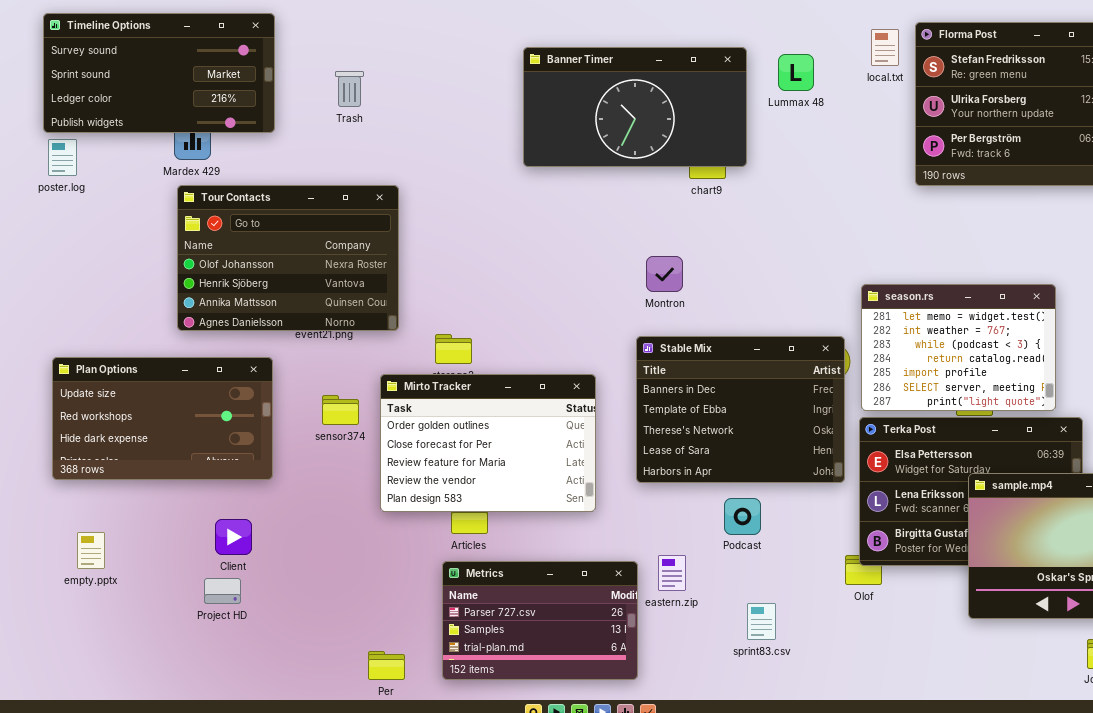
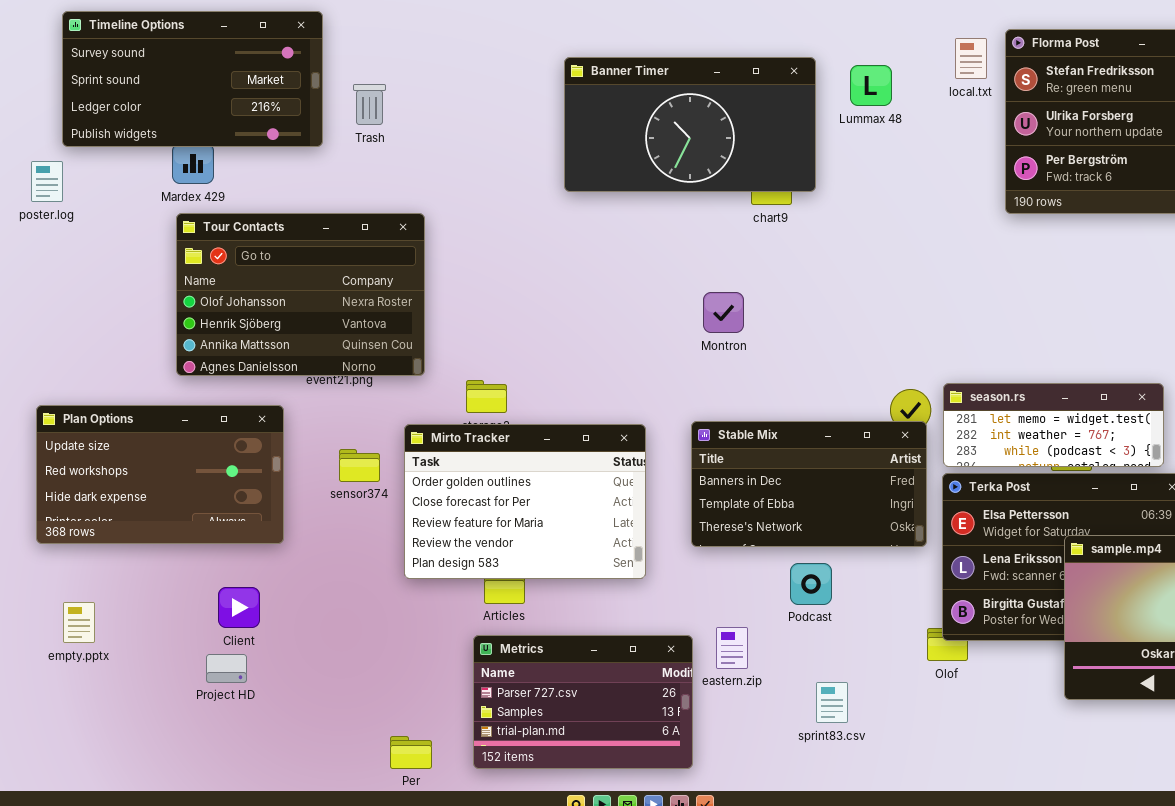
Timeline Options: [43,13,275,133] -> [62,11,323,147], moved
season.rs: [861,284,1056,411] -> [943,383,1164,467], resized
Stable Mix: [636,336,845,483] -> [691,421,927,547], resized

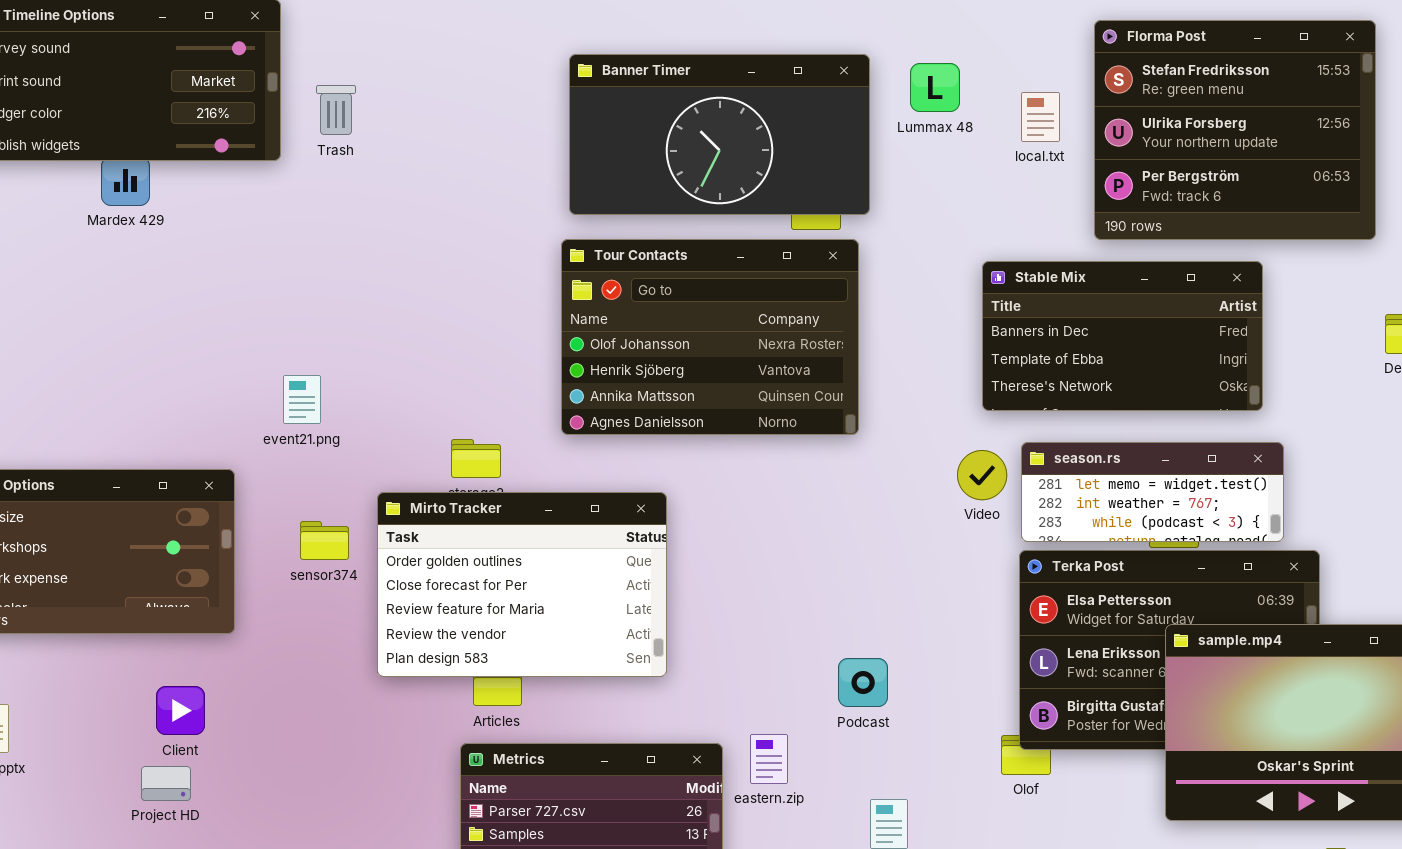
local.txt: [955,38,987,79] -> [1021,92,1060,142], moved
Tour Contacts: [176,213,425,376] -> [561,239,859,435], moved
Stable Mix: [691,421,927,547] -> [982,261,1263,411], moved

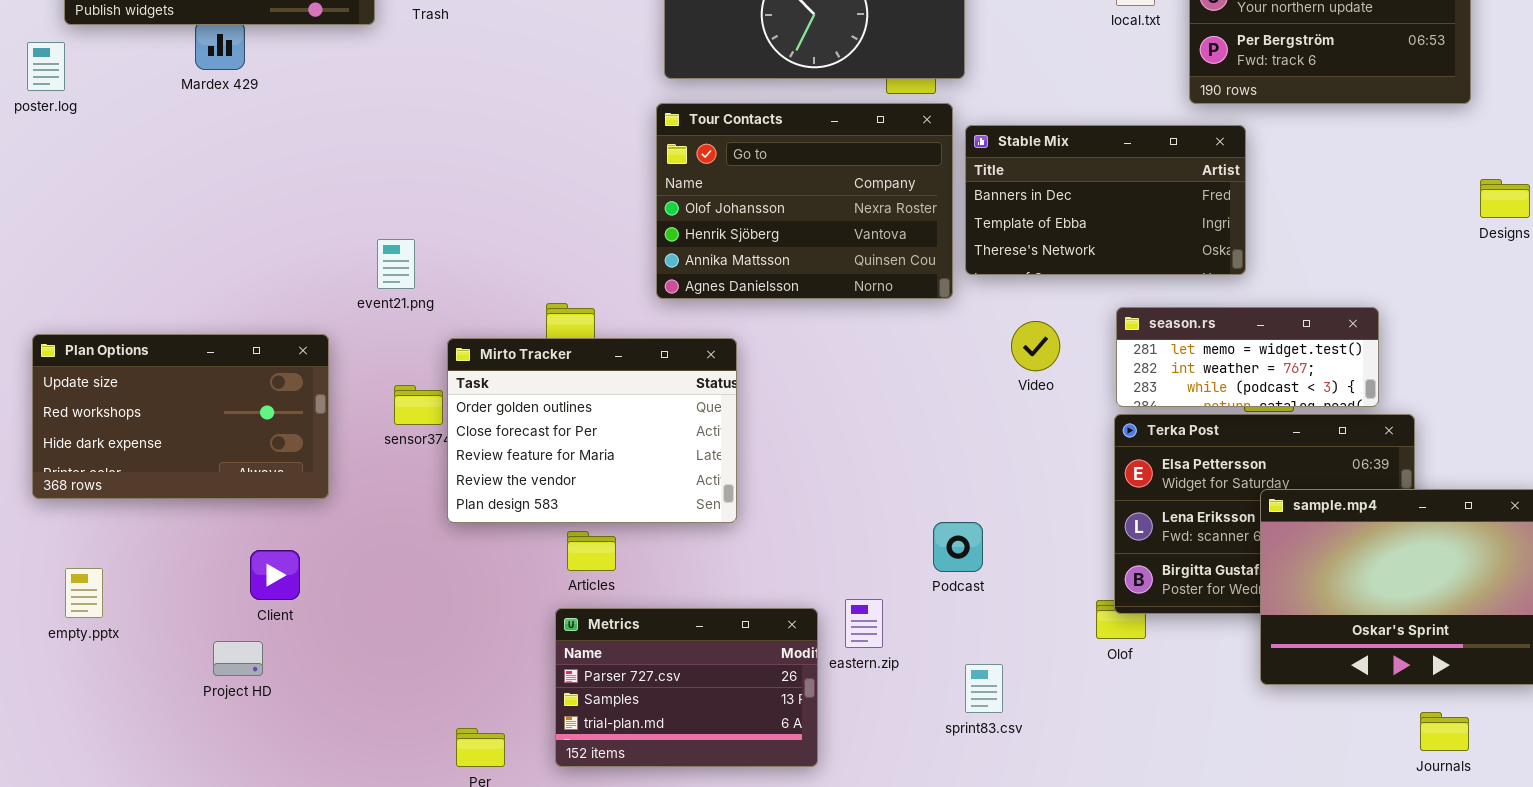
Stable Mix: [982,261,1263,411] -> [965,125,1246,275], moved
Video: [957,450,1007,500] -> [1011,321,1060,371], moved
Mirto Tracker: [377,492,667,677] -> [447,338,737,523], moved
Project HD: [141,766,191,801] -> [213,641,263,676], moved

